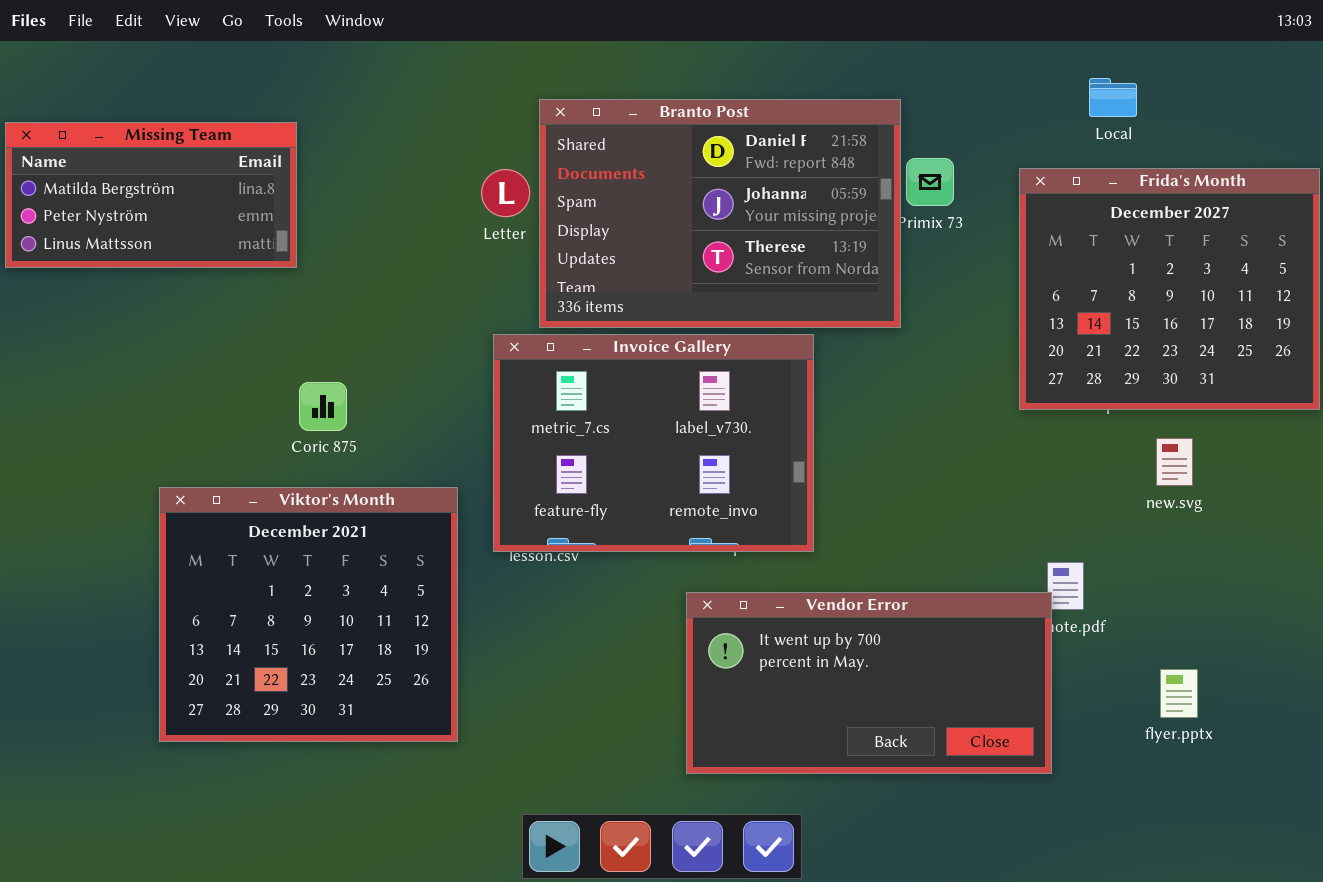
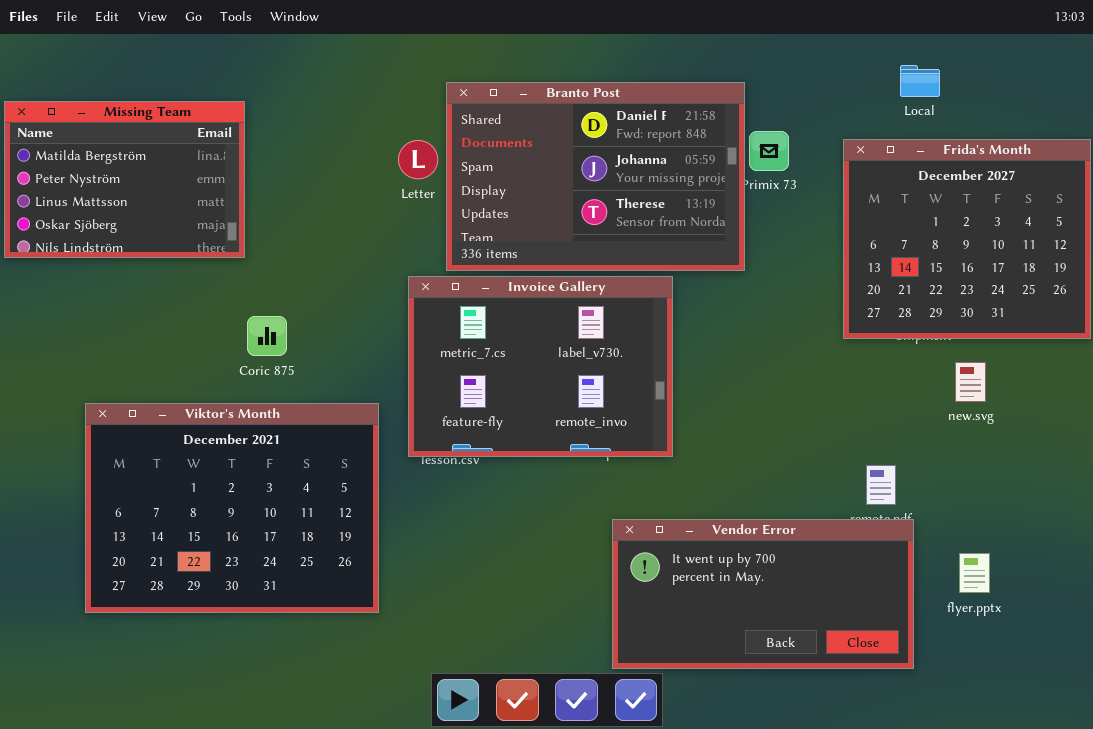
Missing Team: [5,122,297,268] -> [4,101,245,258], resized
Viktor's Month: [159,487,458,742] -> [85,403,379,613], resized
Vendor Error: [686,592,1052,774] -> [612,519,914,669], moved

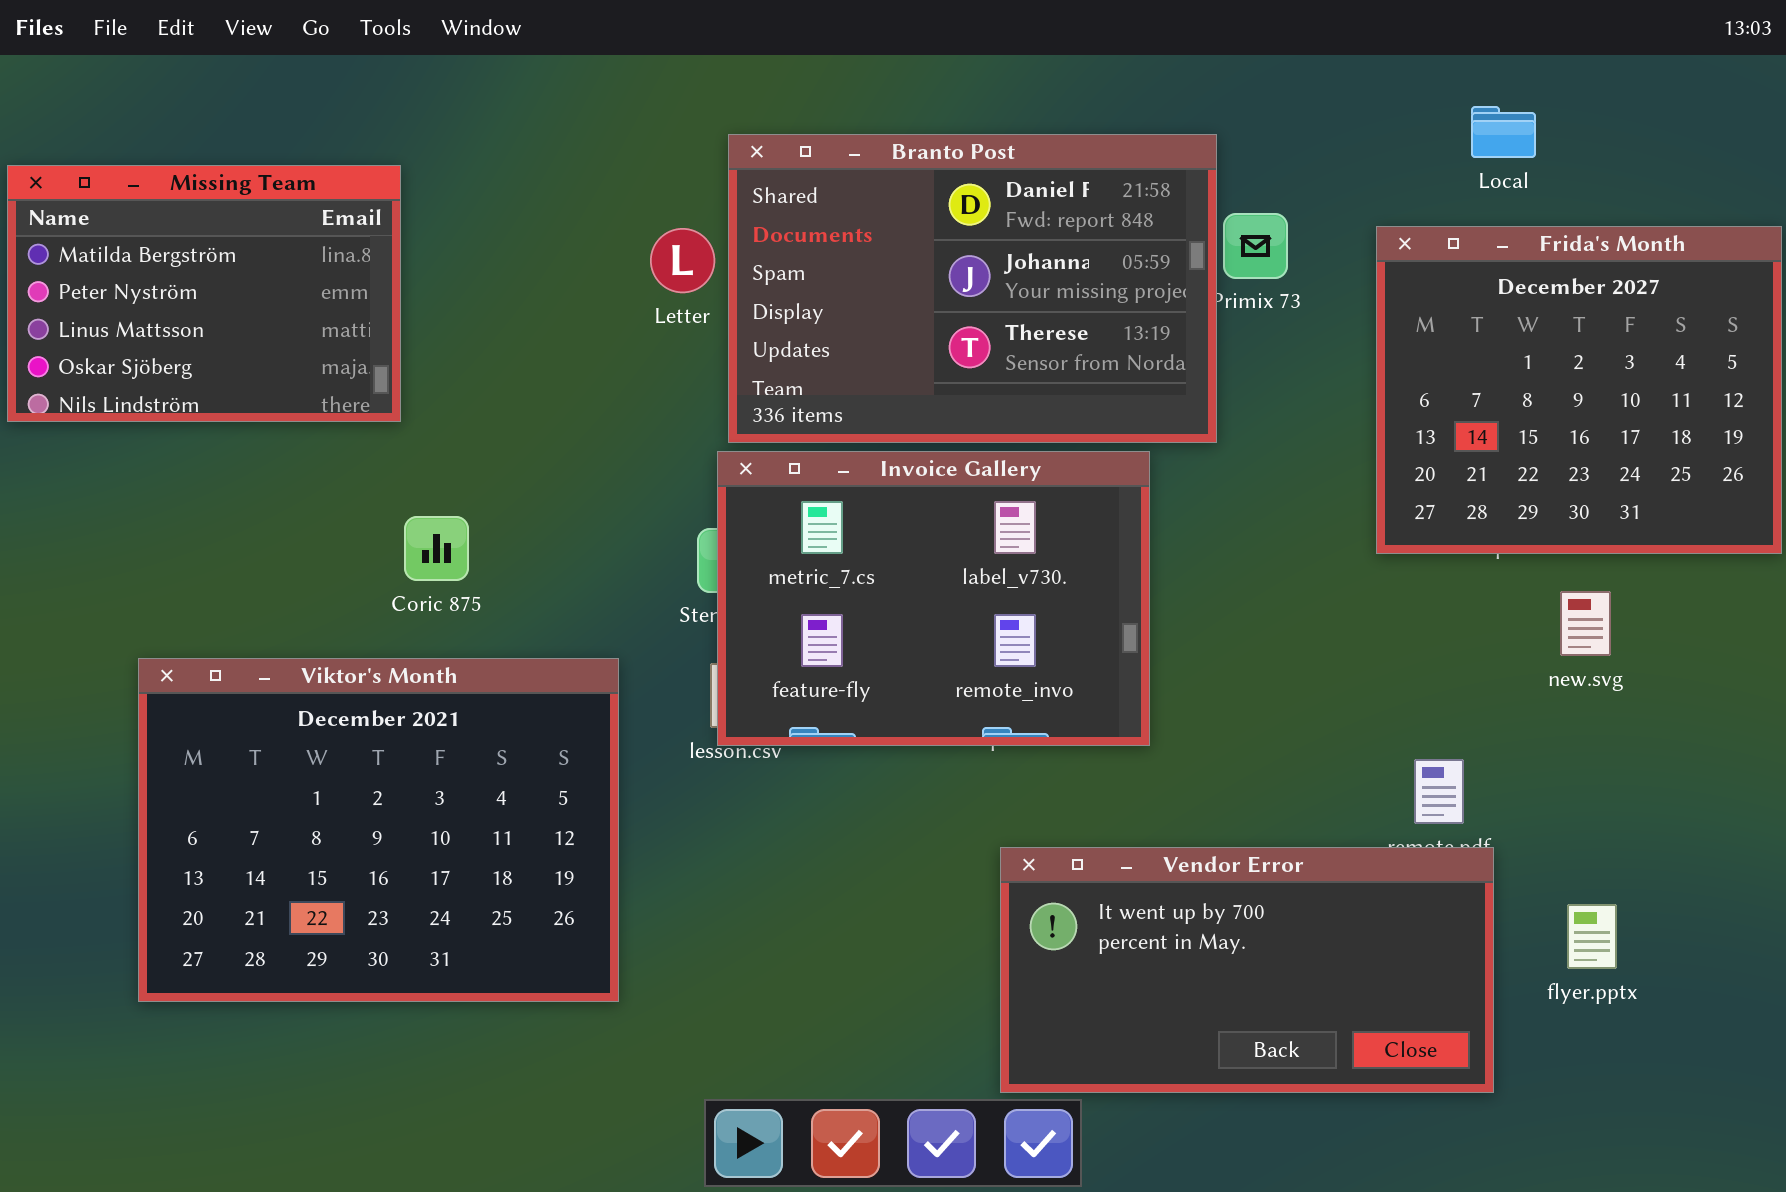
Invoice Gallery: [408,276,673,457] -> [717,451,1150,746], moved

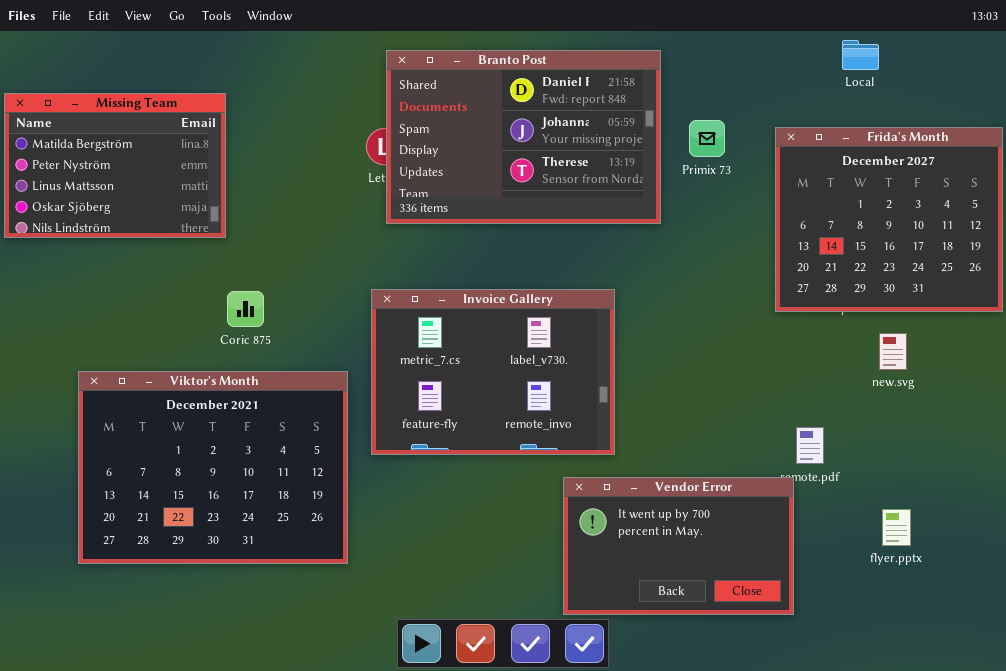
Local: [1471,106,1536,158] -> [842,40,879,70], moved
Branto Post: [728,134,1217,443] -> [386,50,661,224], moved
Invoice Gallery: [717,451,1150,746] -> [371,289,615,455], moved
Vendor Error: [1000,847,1494,1093] -> [563,477,794,615], resized

